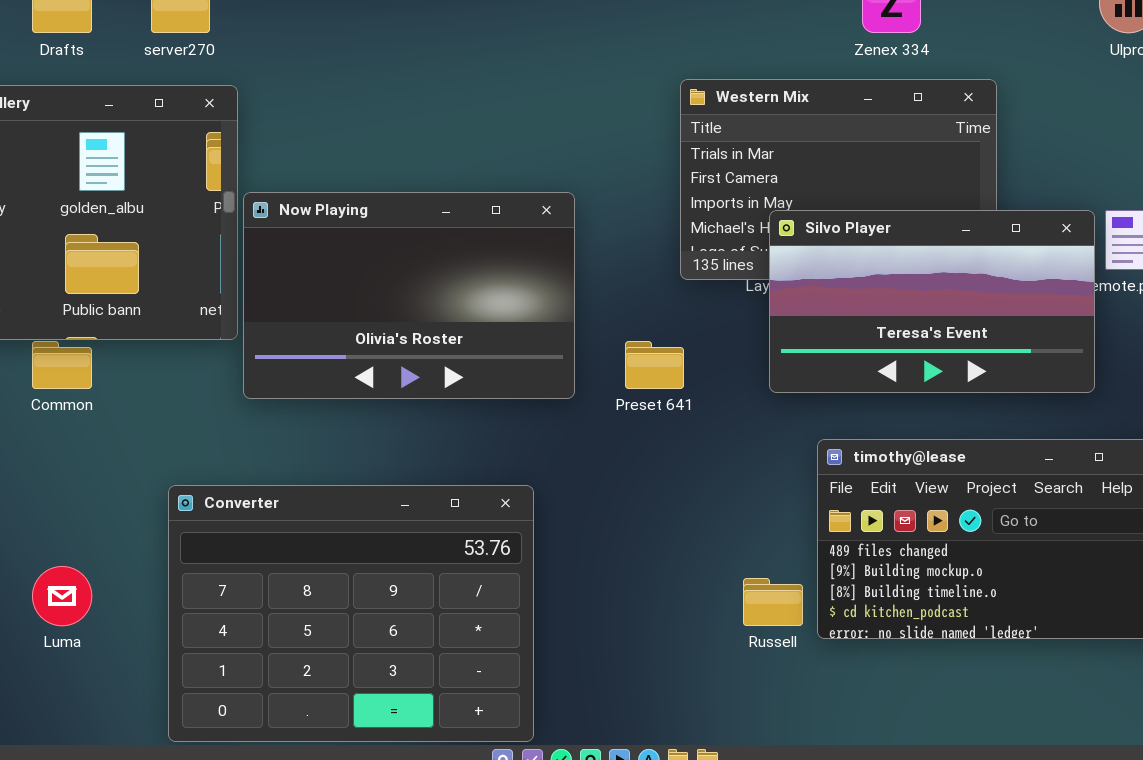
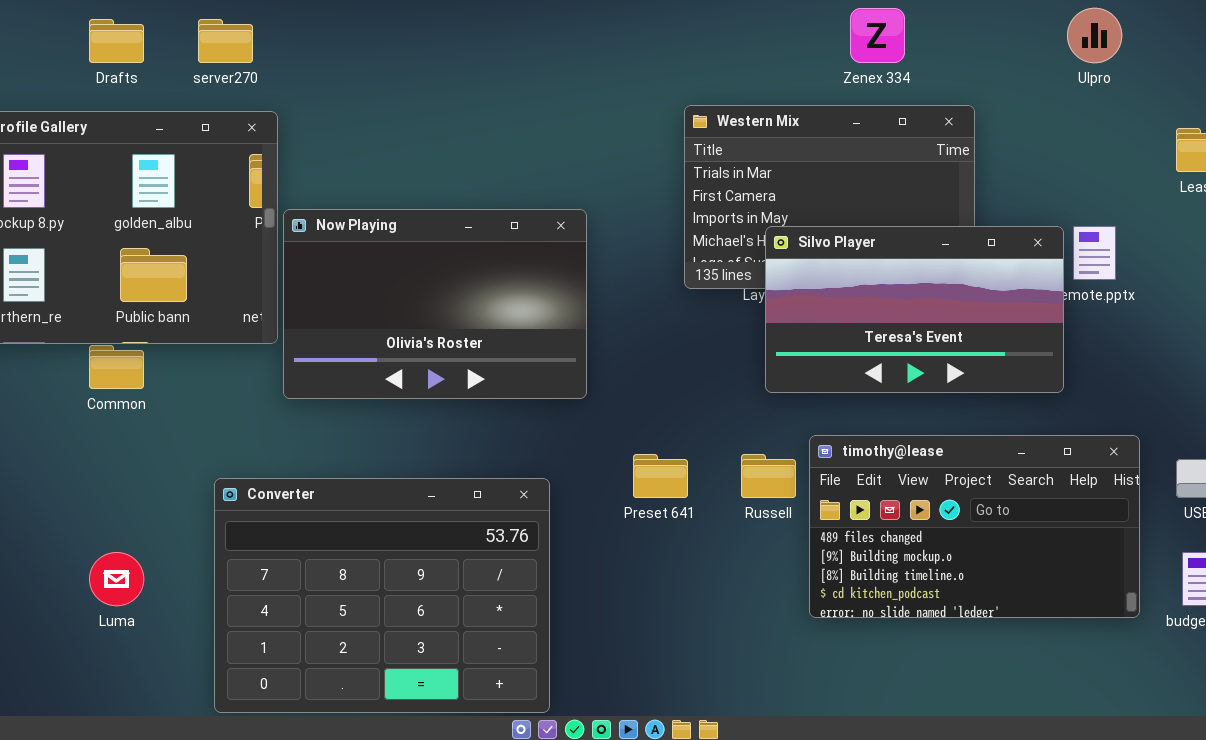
Preset 641: [625,341,684,389] -> [633,454,688,498], moved
Russell: [743,578,803,626] -> [741,454,796,498], moved

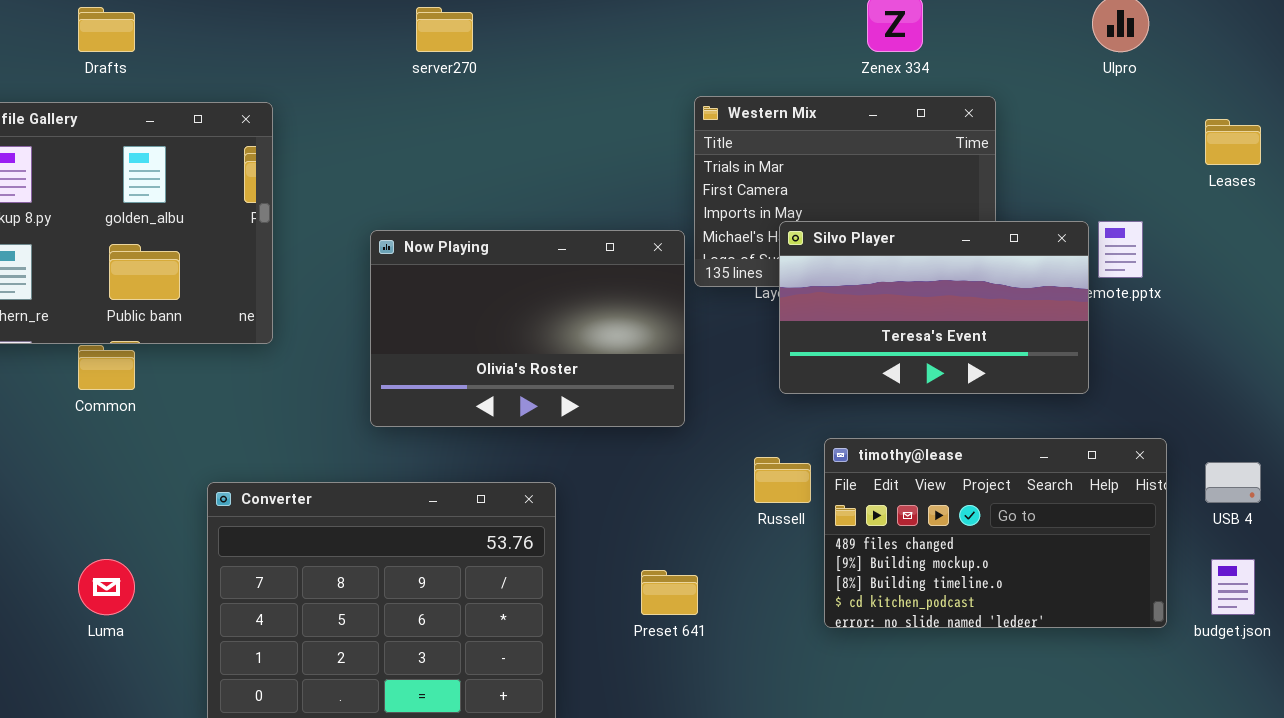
server270: [198,19,253,63] -> [416,7,473,52], moved
Now Playing: [283,209,587,399] -> [370,230,685,427], moved
Preset 641: [633,454,688,498] -> [641,570,698,615], moved

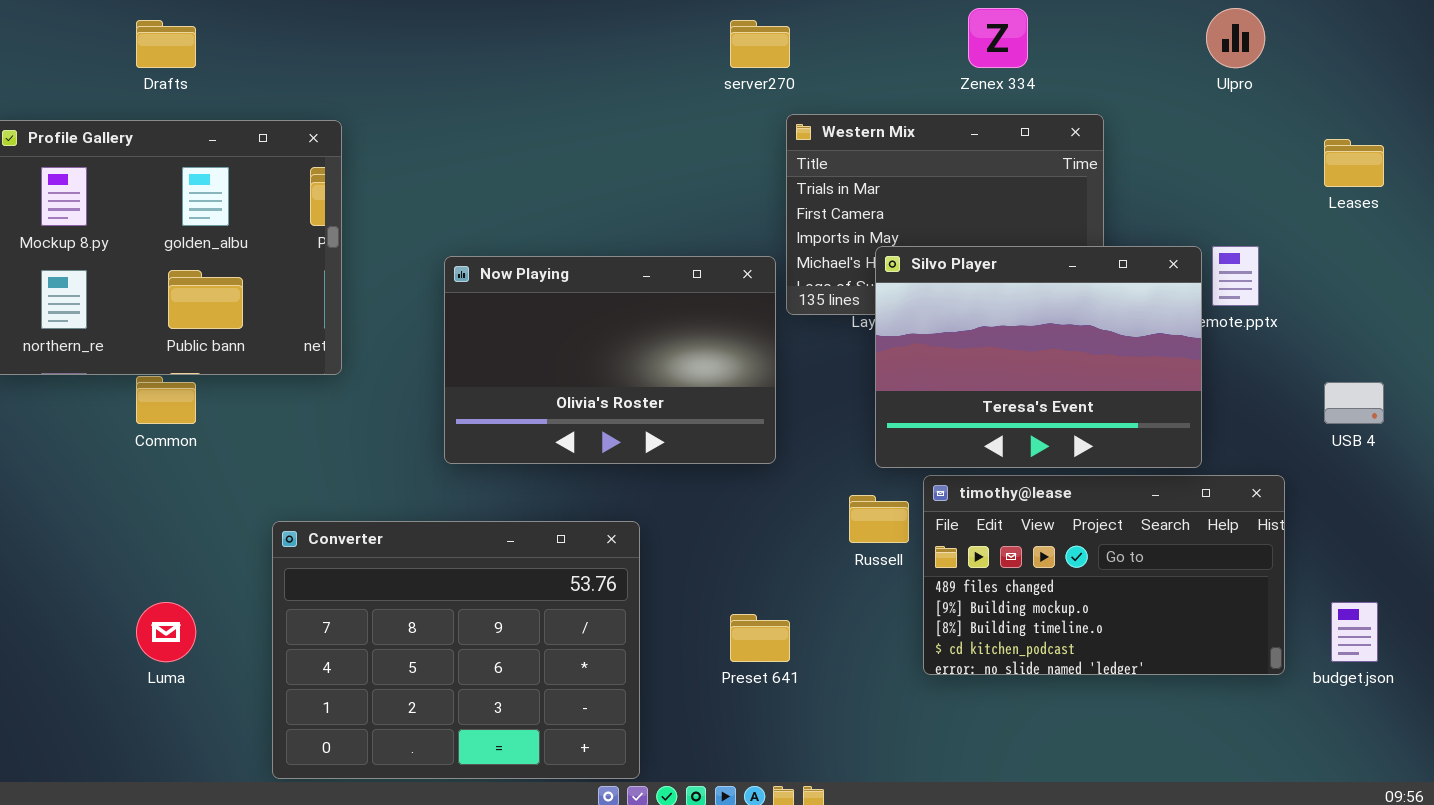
server270: [416,7,473,52] -> [730,20,790,68], moved
Silvo Player: [779,221,1089,394] -> [875,246,1202,468], resized
USB 4: [1205,462,1261,503] -> [1324,382,1384,424], moved

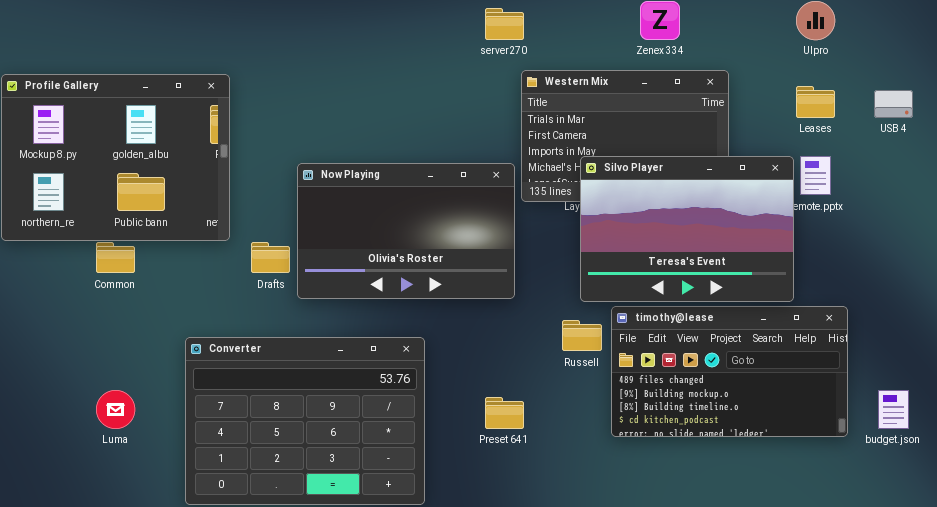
Drafts: [136,20,196,68] -> [251,242,290,273], moved
Leases: [1324,139,1384,187] -> [796,86,835,118], moved
USB 4: [1324,382,1384,424] -> [874,90,913,118], moved

